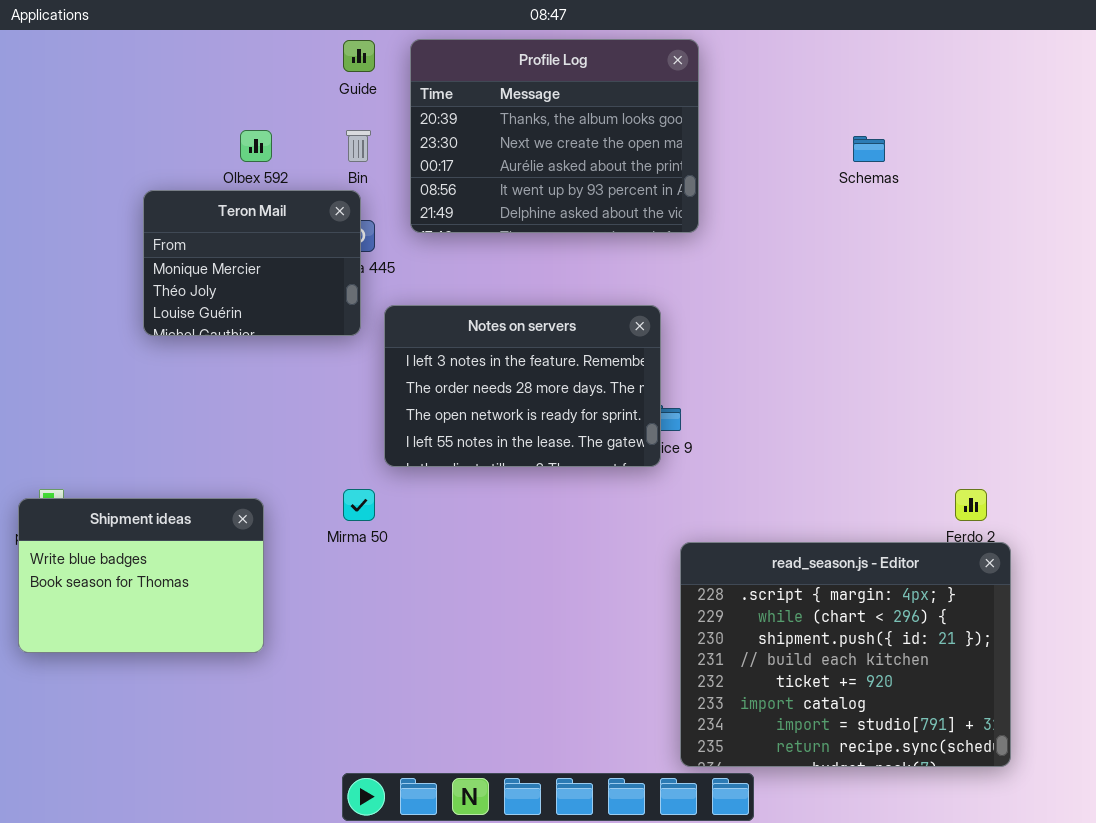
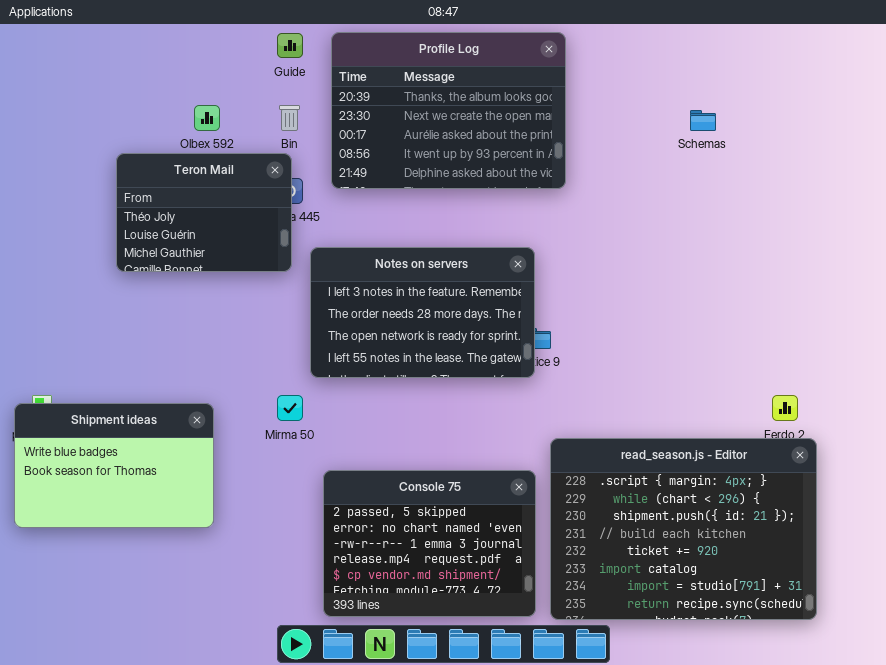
Teron Mail: [143,190,361,336] -> [116,153,292,272], scrolled down 1 row
Console 75: none -> [323,470,536,617], opened

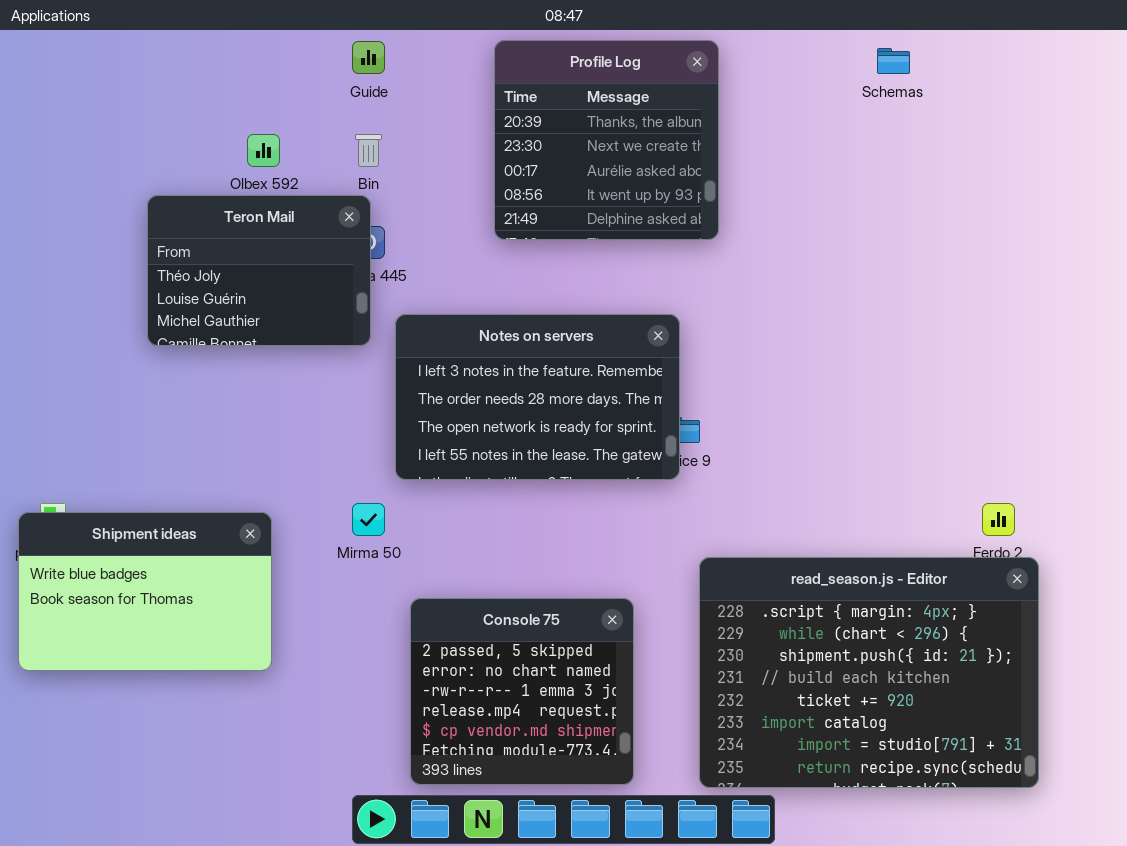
Profile Log: [331,32,566,189] -> [494,40,719,240], resized
Schemas: [690,110,716,131] -> [877,48,910,74], moved
Console 75: [323,470,536,617] -> [410,598,634,785], resized

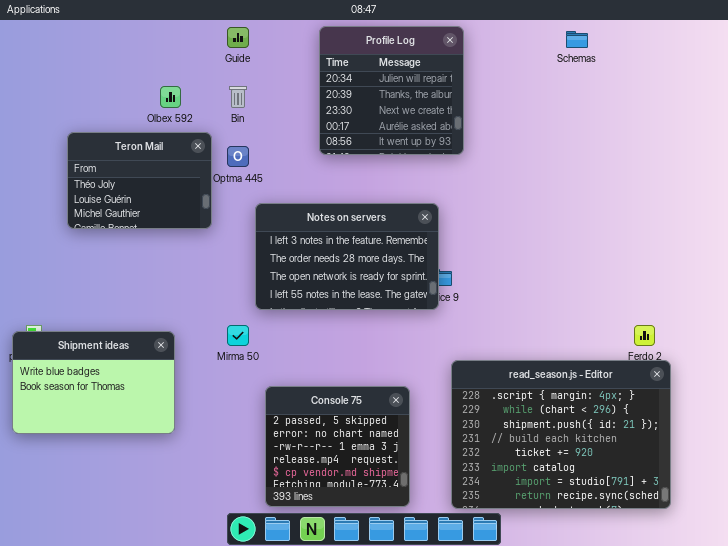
Profile Log: [494,40,719,240] -> [319,26,464,155], scrolled up 1 row
Teron Mail: [147,195,371,346] -> [67,132,212,229], moved

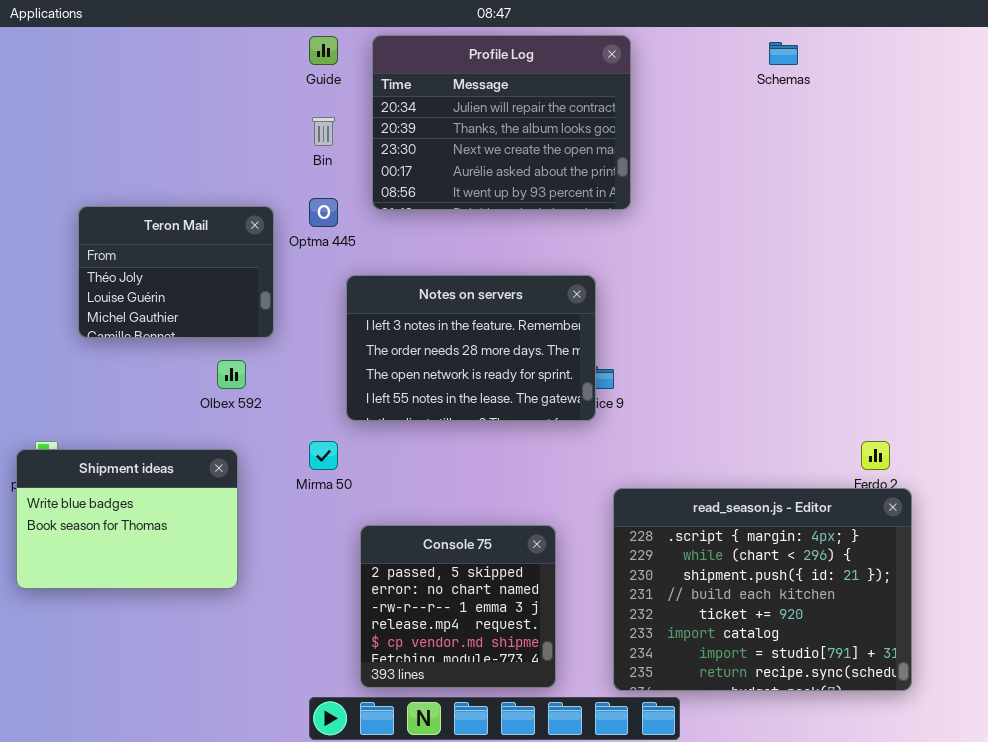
Profile Log: [319,26,464,155] -> [372,35,631,210], resized
Olbex 592: [160,86,181,108] -> [217,360,246,389], moved
Teron Mail: [67,132,212,229] -> [78,206,274,338], moved

